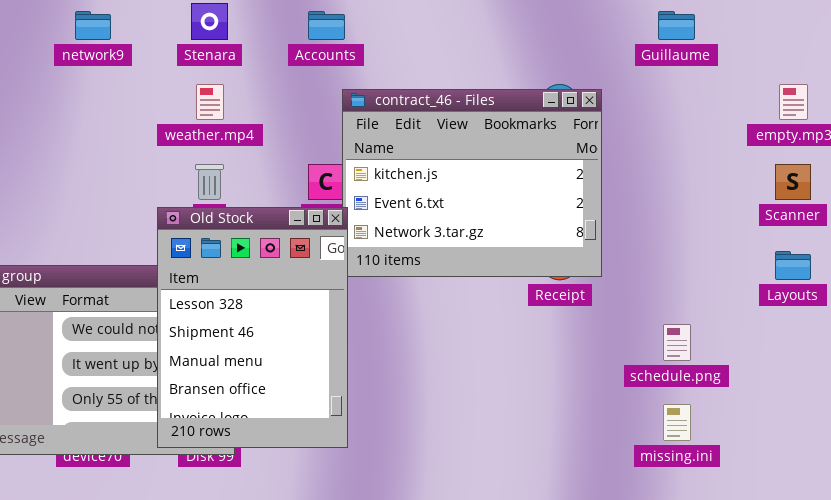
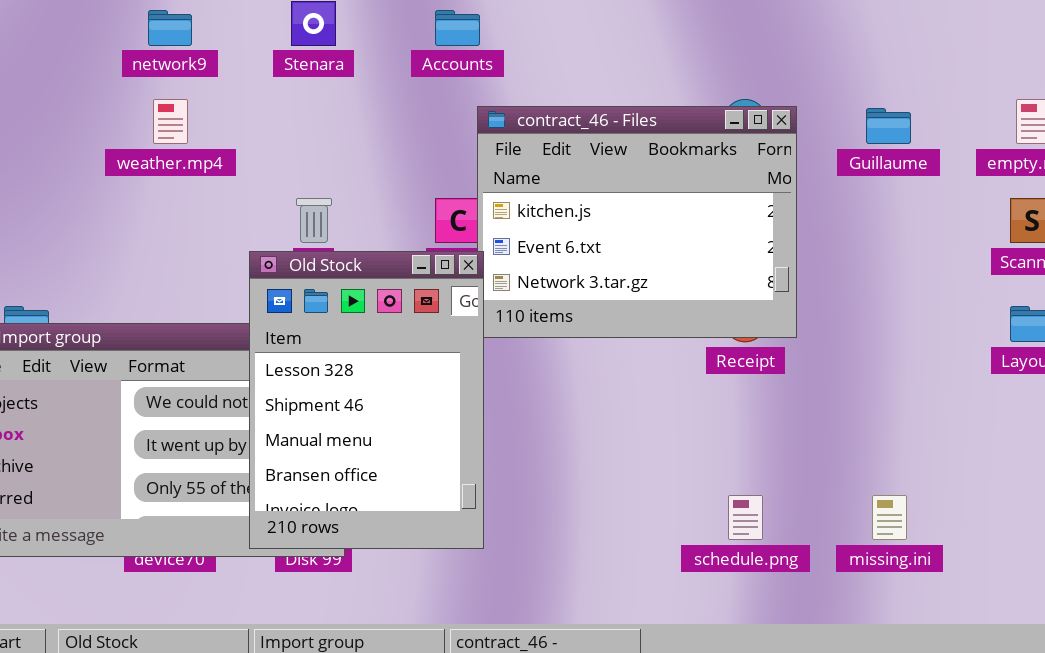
Guillaume: [658,11,695,40] -> [866,108,911,144], moved
weather.mp4: [196,84,224,120] -> [153,99,188,144], moved
schedule.png: [663,324,691,361] -> [728,495,763,540], moved

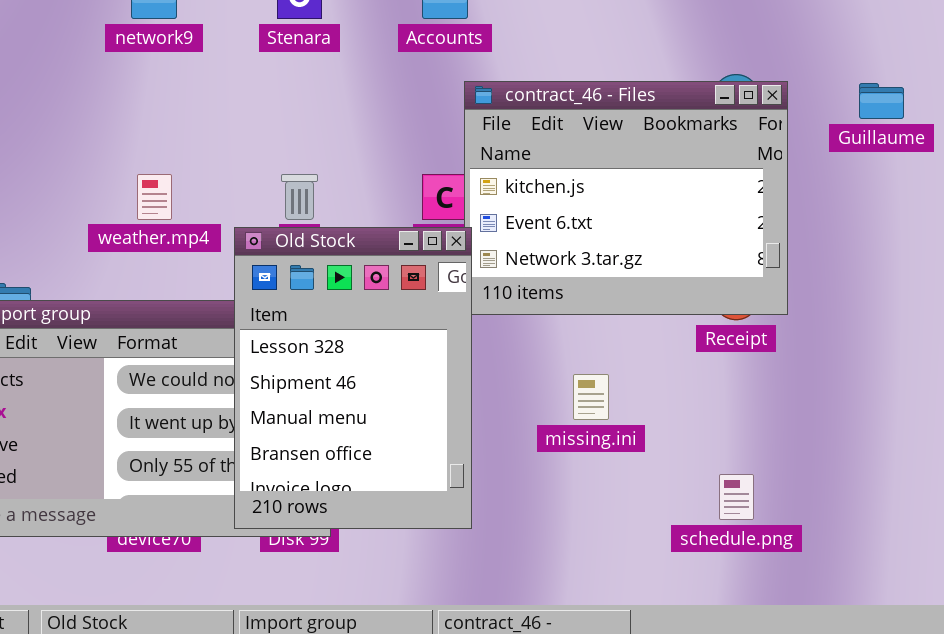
weather.mp4: [153,99,188,144] -> [137,174,172,220], moved
missing.ini: [872,495,907,540] -> [573,374,609,420], moved

